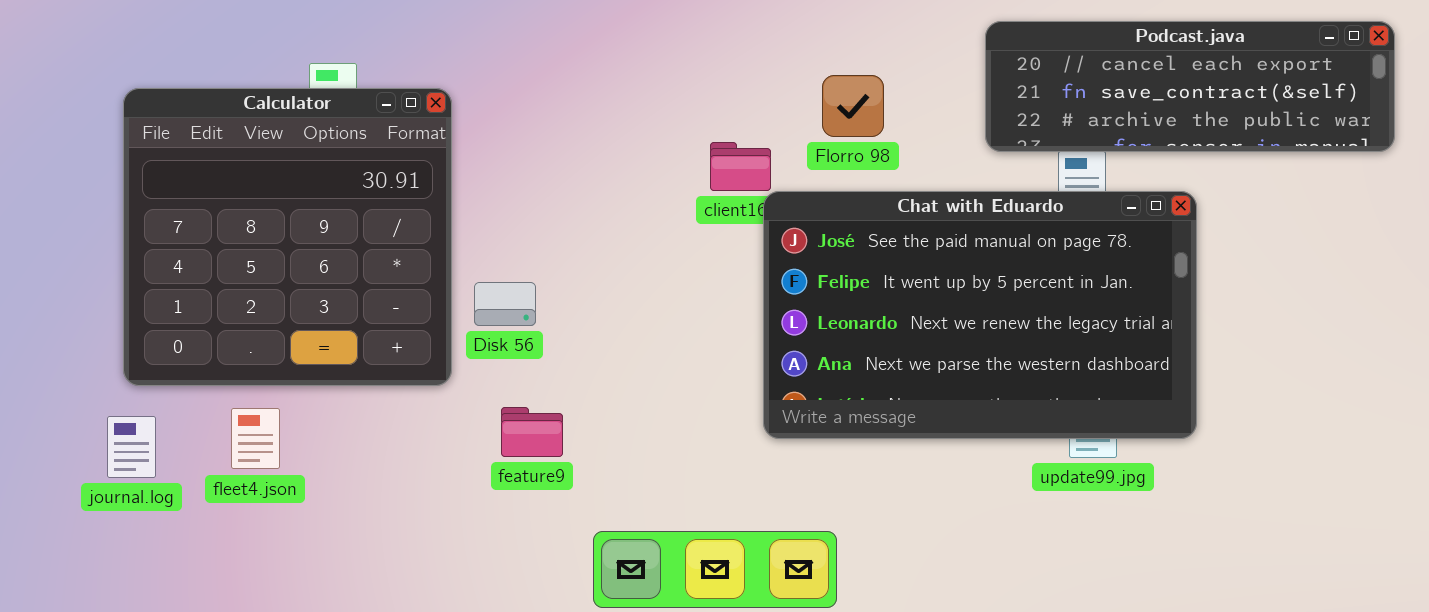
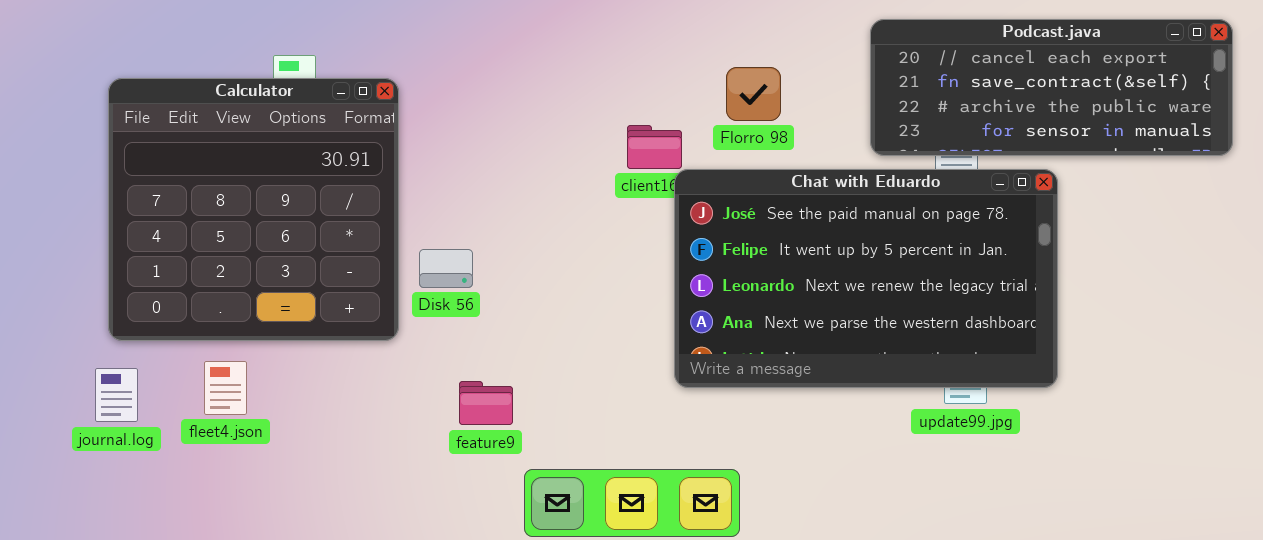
Podcast.java: [985,21,1395,152] -> [870,19,1233,156], resized
feature9: [501,407,563,457] -> [459,381,513,425], moved

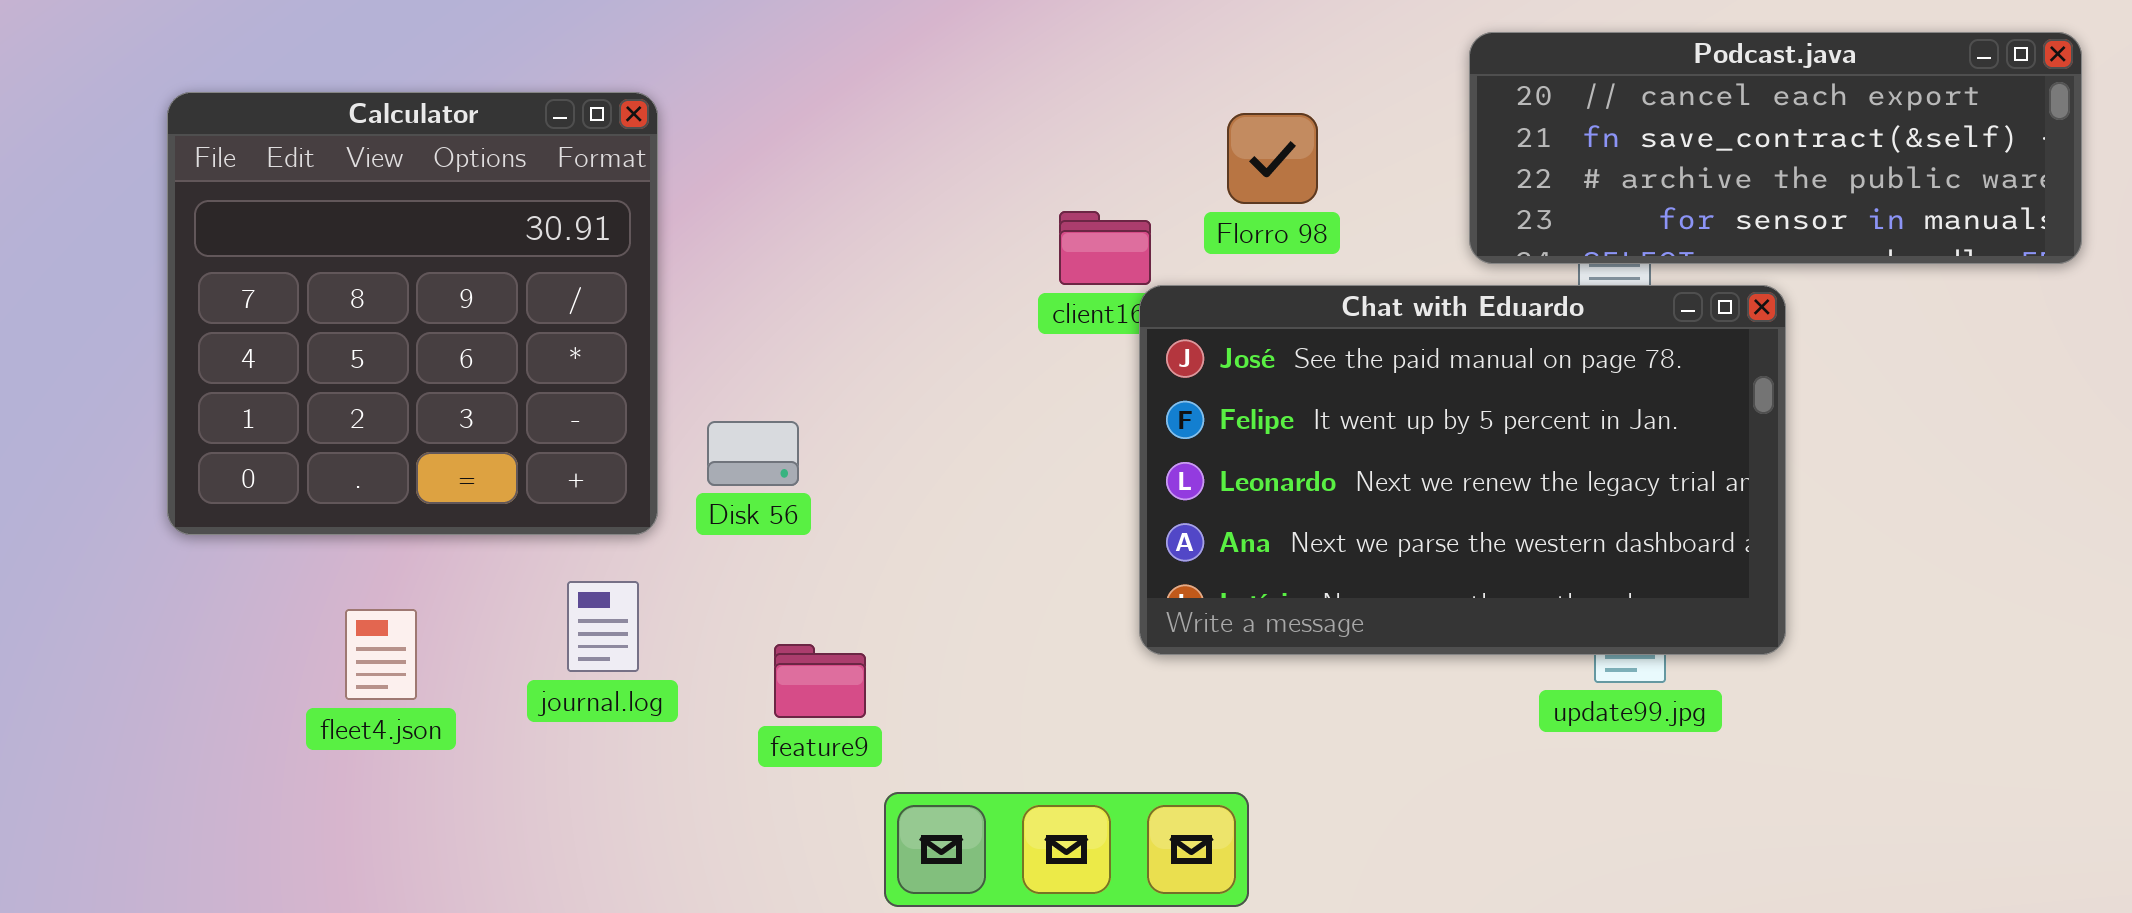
Calculator: [108,78,399,341] -> [167,92,658,535], moved
journal.log: [95,368,138,422] -> [567,581,639,672], moved

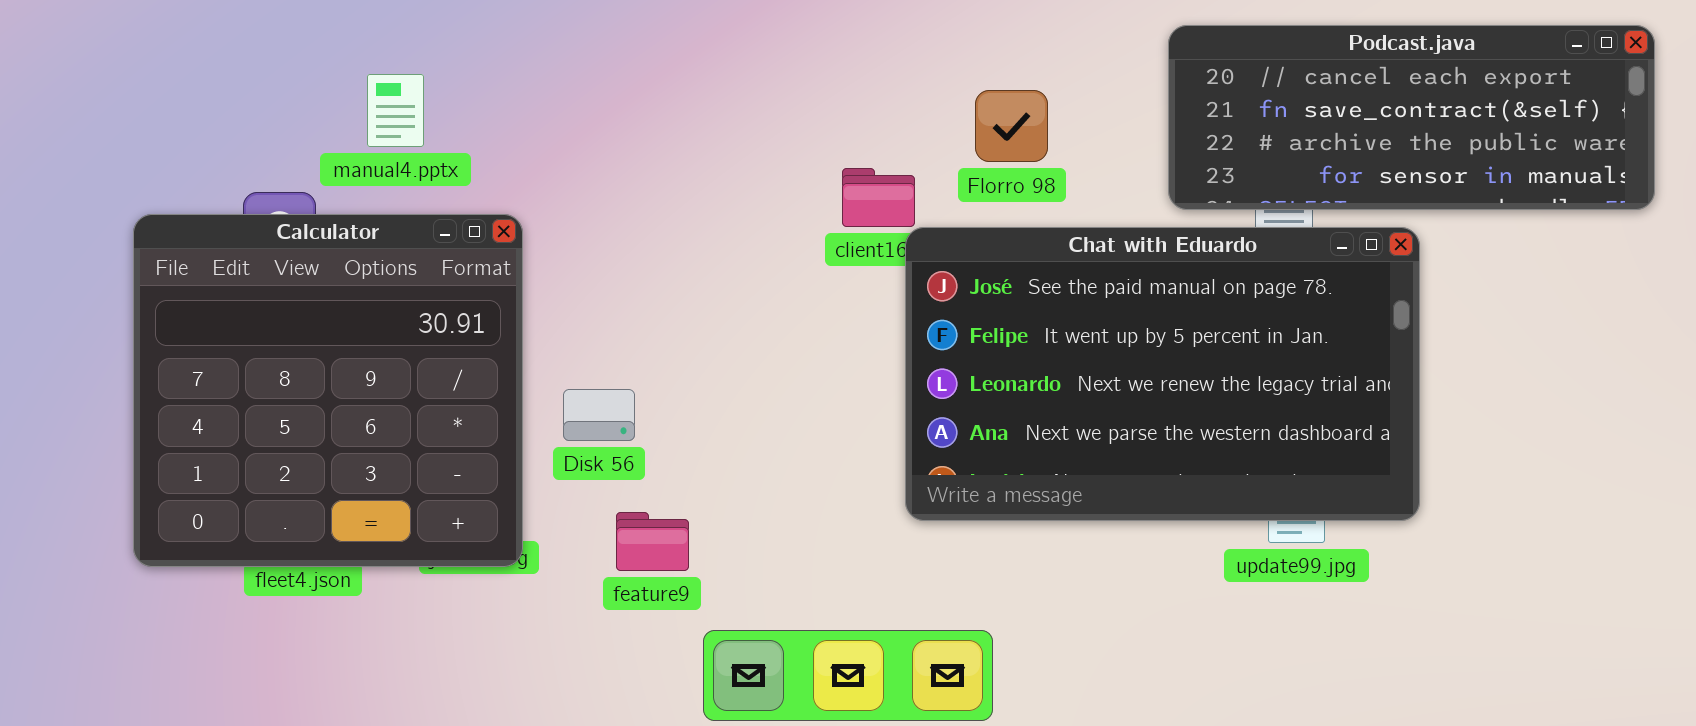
Calculator: [167,92,658,535] -> [133,214,523,567], moved
Disk 56: [707,421,799,486] -> [563,389,635,441], moved

